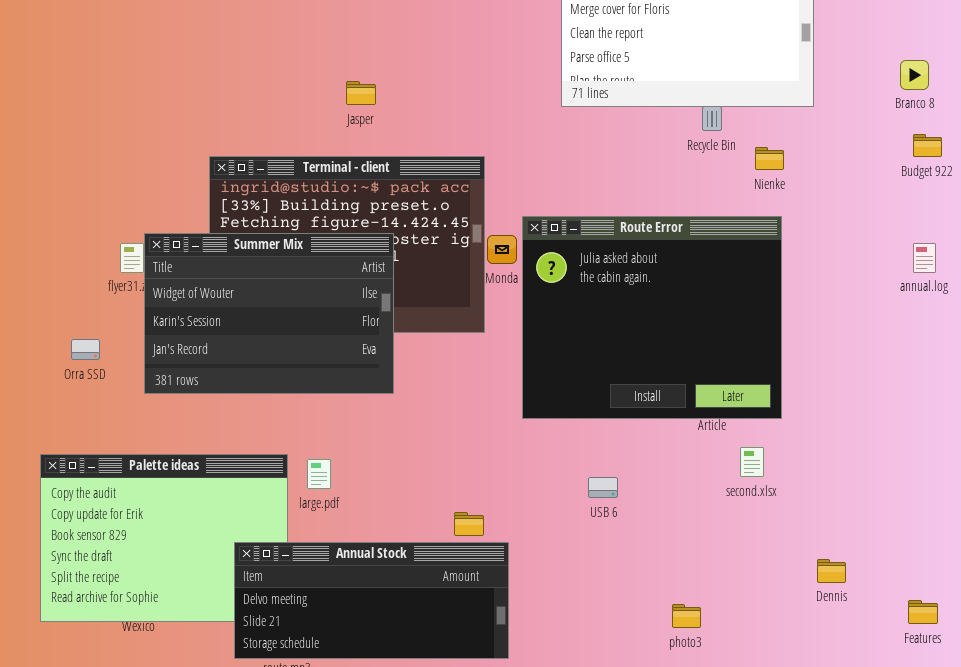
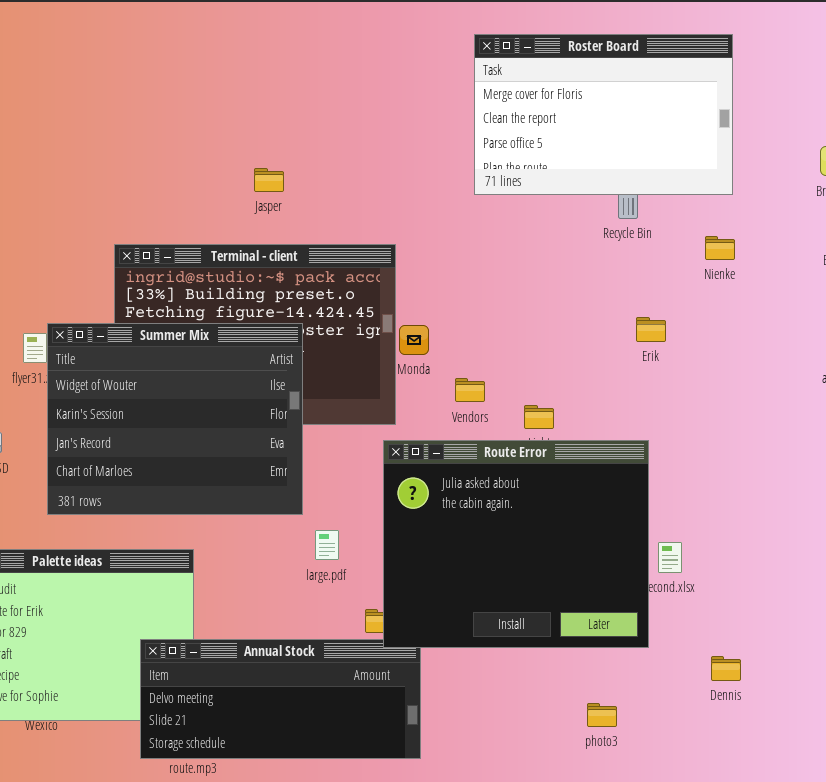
Nienke: [755,147,784,170] -> [705,236,735,260], moved
Route Error: [522,216,782,419] -> [383,440,649,648], moved
Summer Mix: [144,233,394,394] -> [47,323,303,515], resized
large.pdf: [307,459,331,489] -> [315,530,339,560], moved
Dennis: [817,559,846,583] -> [711,656,741,681], moved

